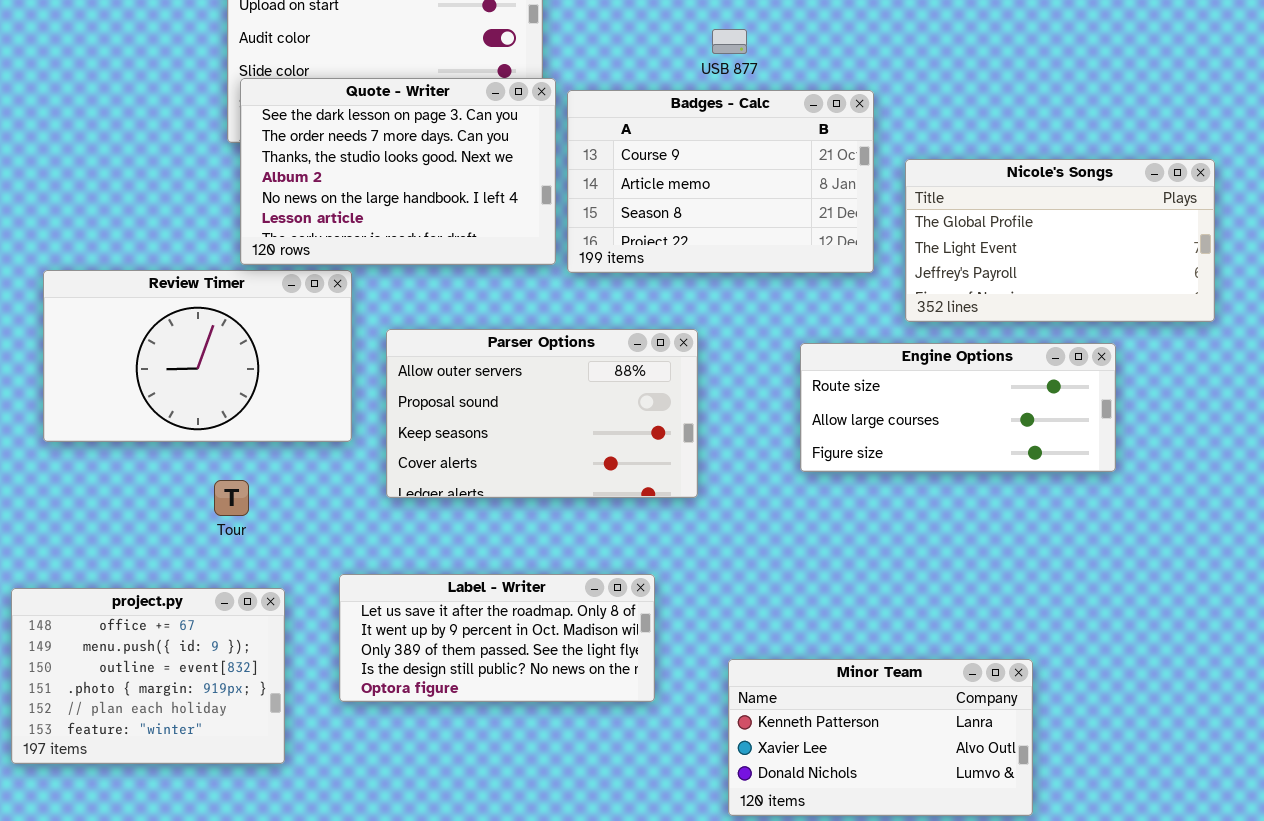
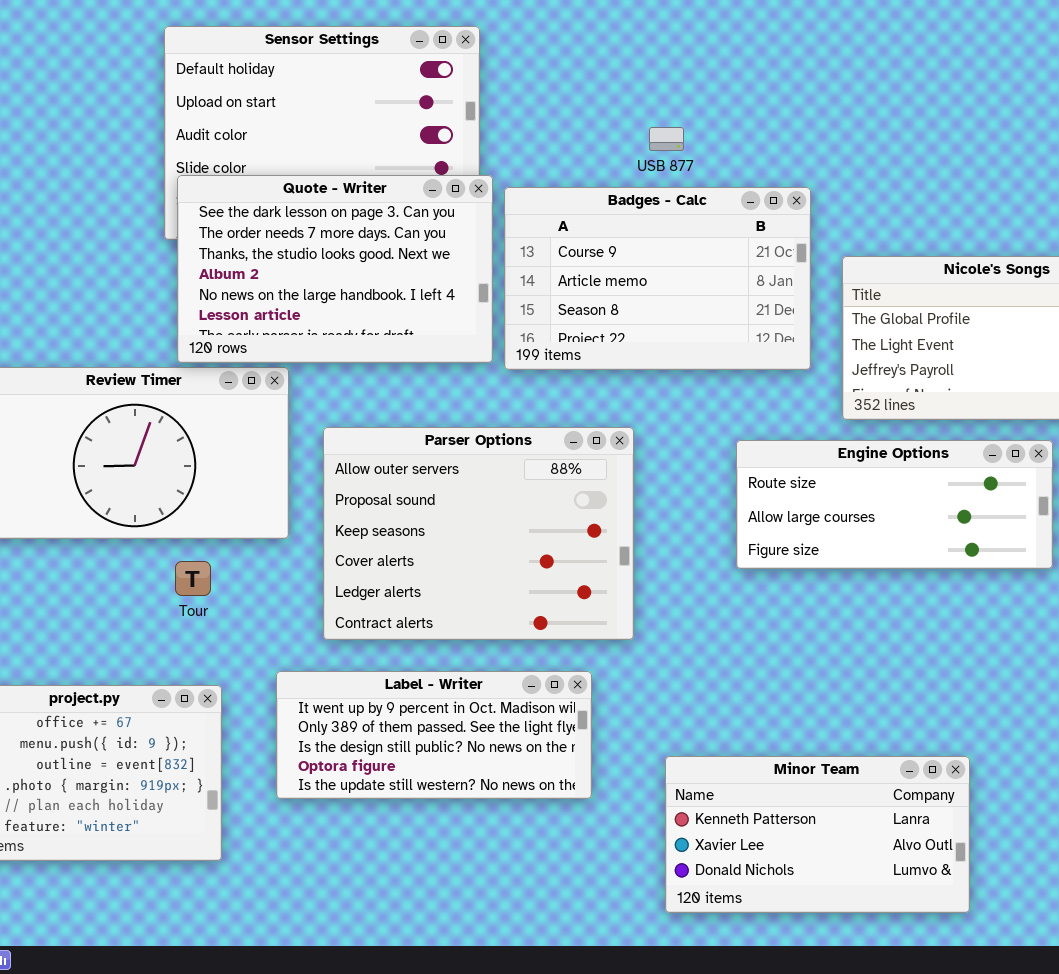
Parser Options: [386,329,698,498] -> [323,427,634,640], resized
Tour: [214,480,249,516] -> [175,561,211,596], moved
Label - Writer: [339,574,655,702] -> [276,671,592,799], scrolled down 1 row

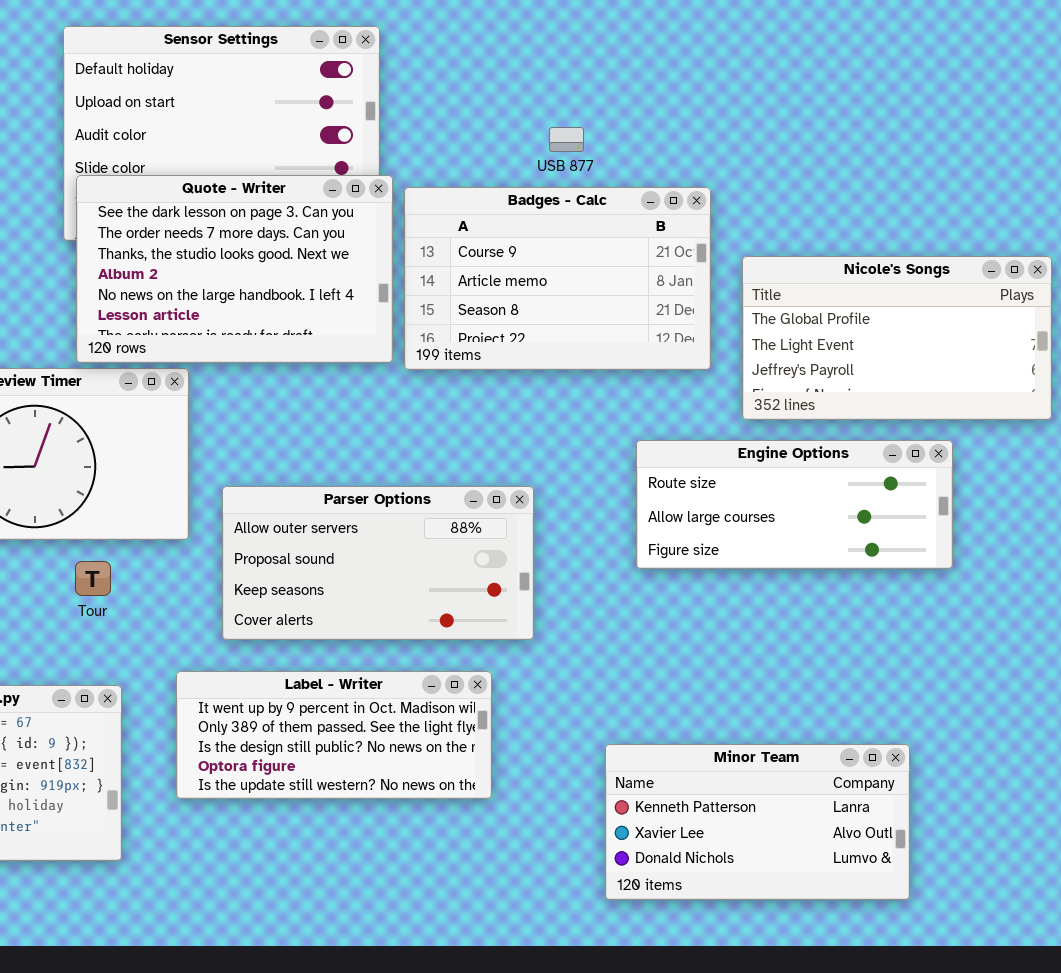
Parser Options: [323,427,634,640] -> [222,486,534,640], resized
Minor Team: [665,756,970,913] -> [605,744,910,900], moved

